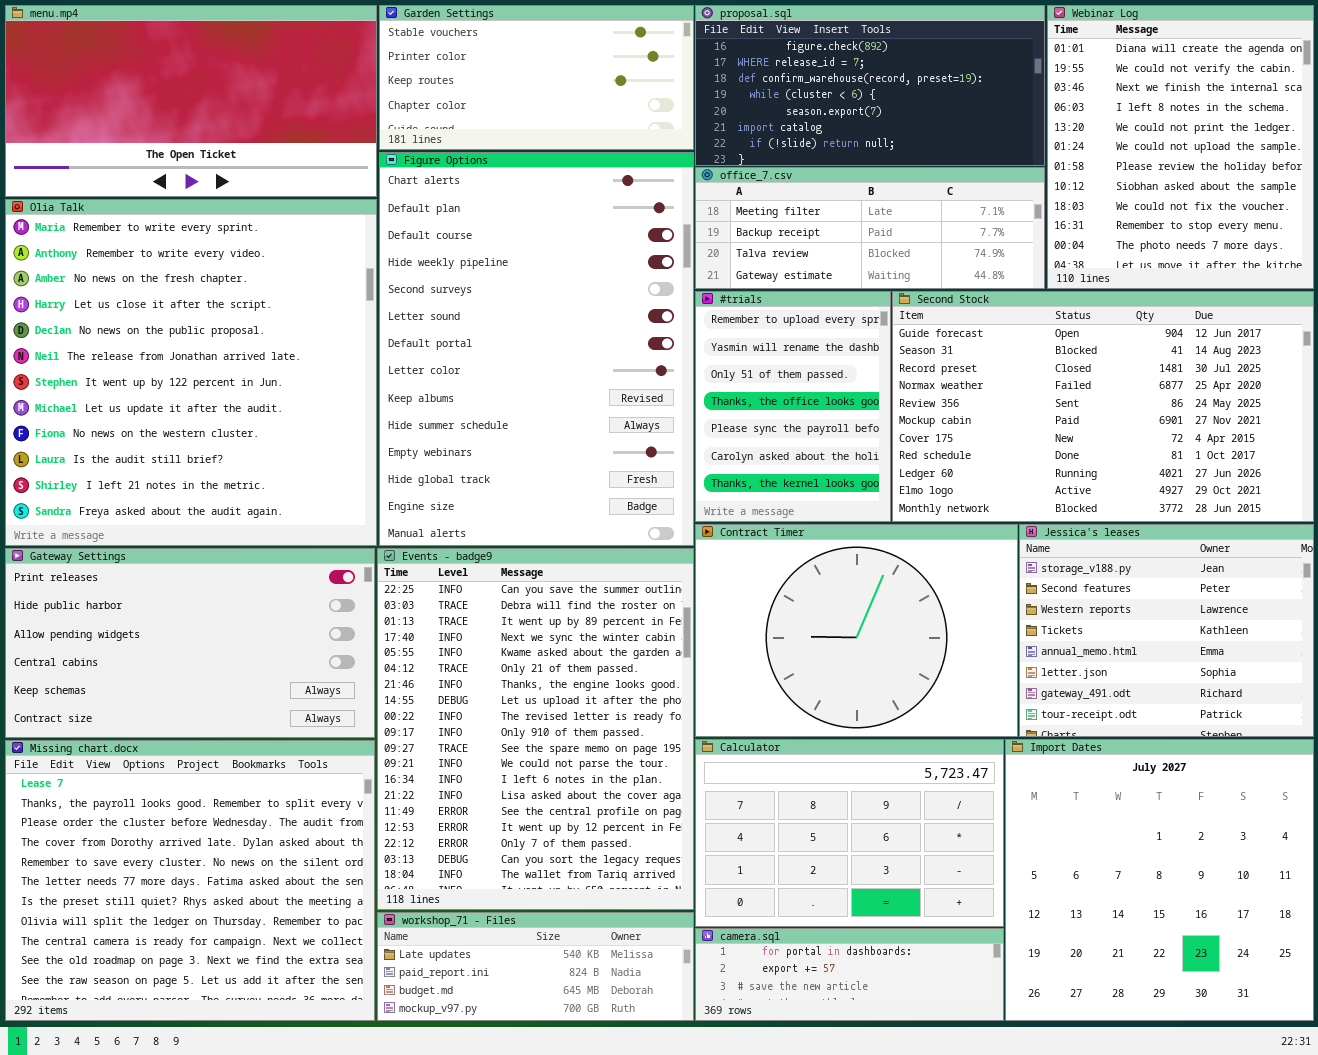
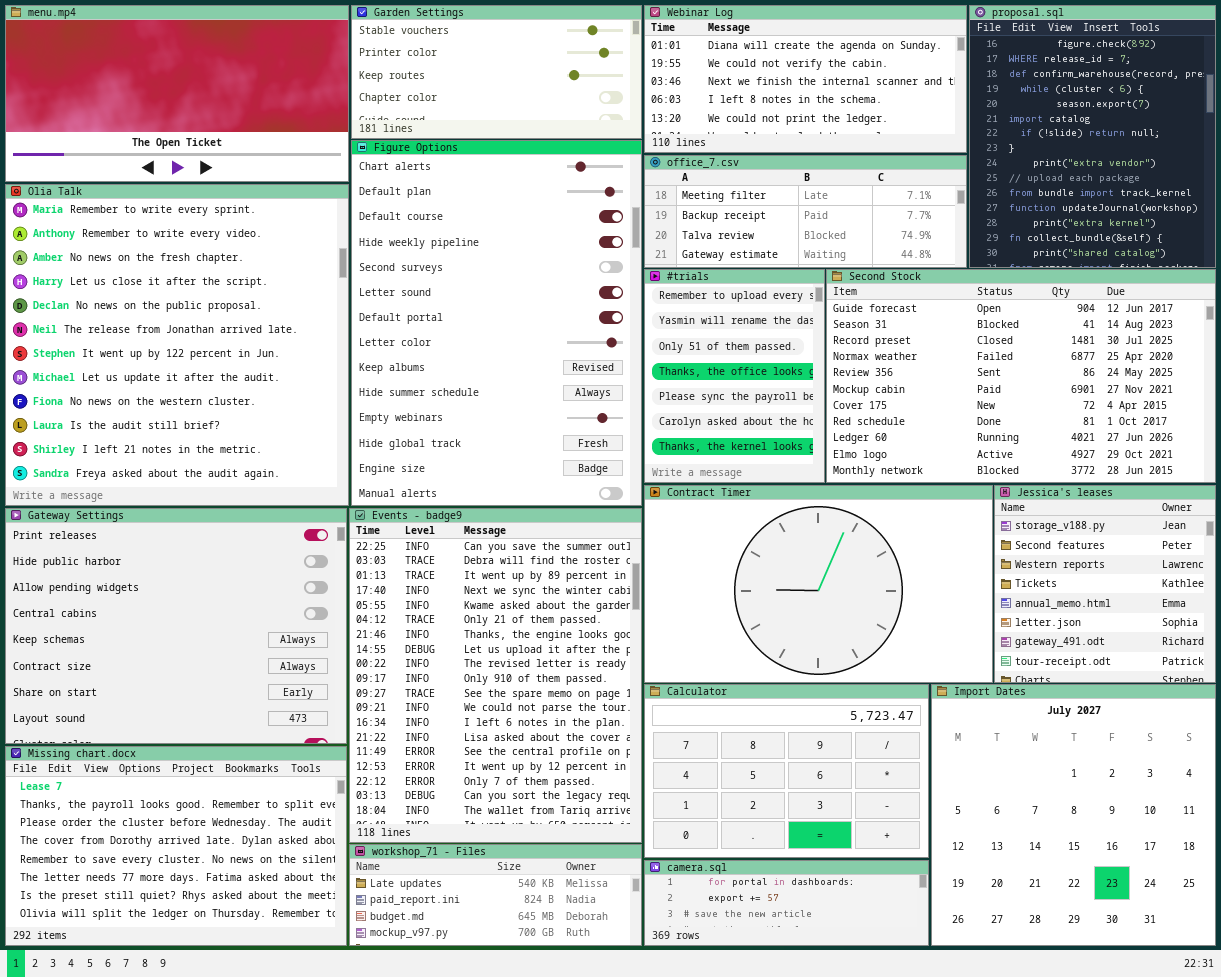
proposal.sql: [695,5,1045,166] -> [969,5,1216,268], moved, resized
Webinar Log: [1047,5,1314,289] -> [644,5,967,153], moved, resized
Contract Timer: [695,524,1018,737] -> [644,485,993,683], resized
Jessica's leases: [1019,524,1314,737] -> [994,485,1216,683], resized
Gateway Settings: [5,548,375,738] -> [5,508,347,744], resized
Missing chart.docx: [5,740,375,1021] -> [5,746,347,946], resized

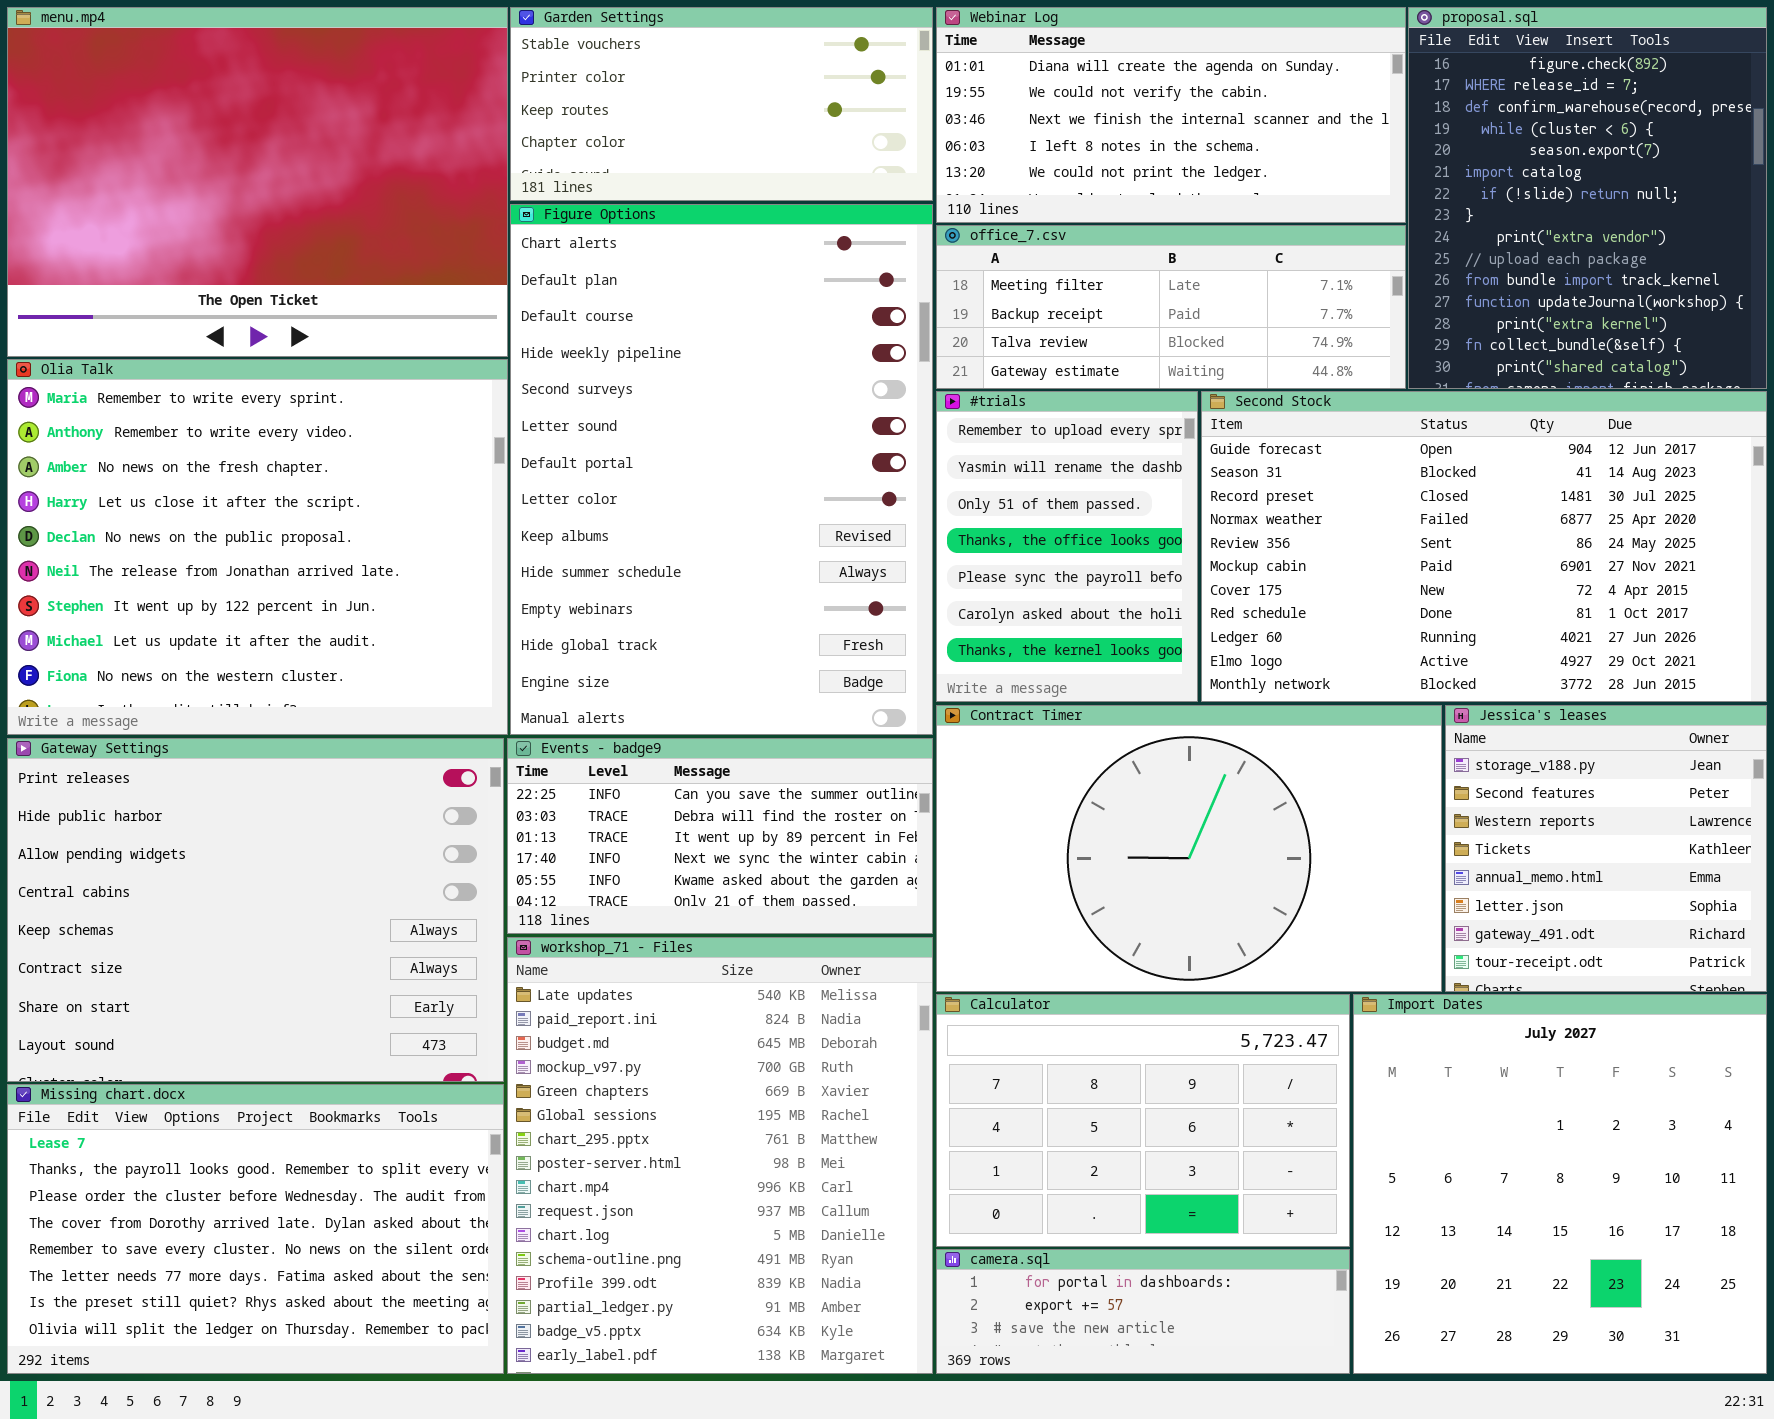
menu.mp4: [5,5,349,182] -> [7,7,508,357], resized
Olia Talk: [5,184,349,506] -> [7,359,508,735], resized
Events - badge9: [349,508,642,843] -> [507,738,933,934], resized
workshop_71 - Files: [349,844,642,946] -> [507,937,933,1374], resized

